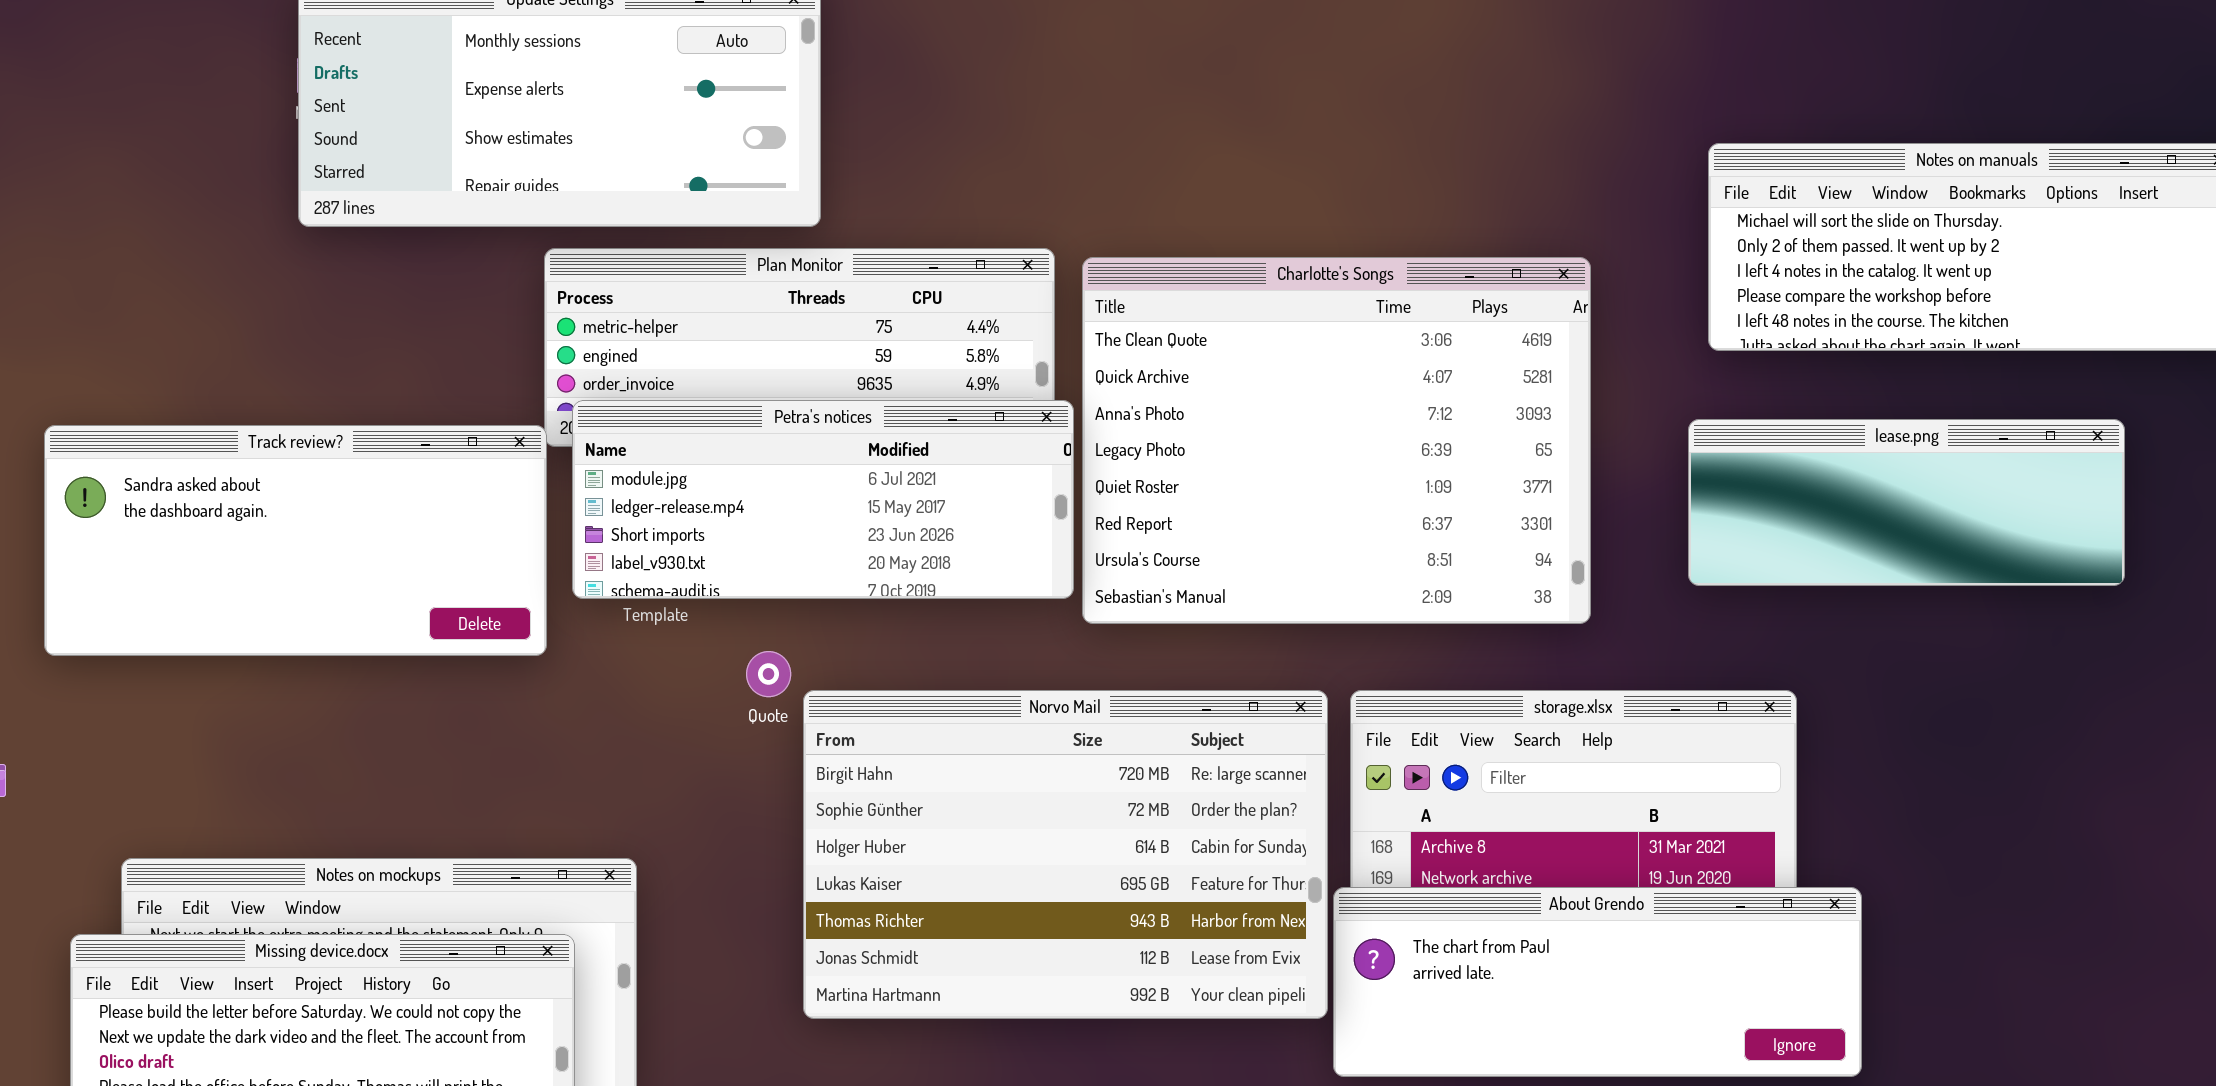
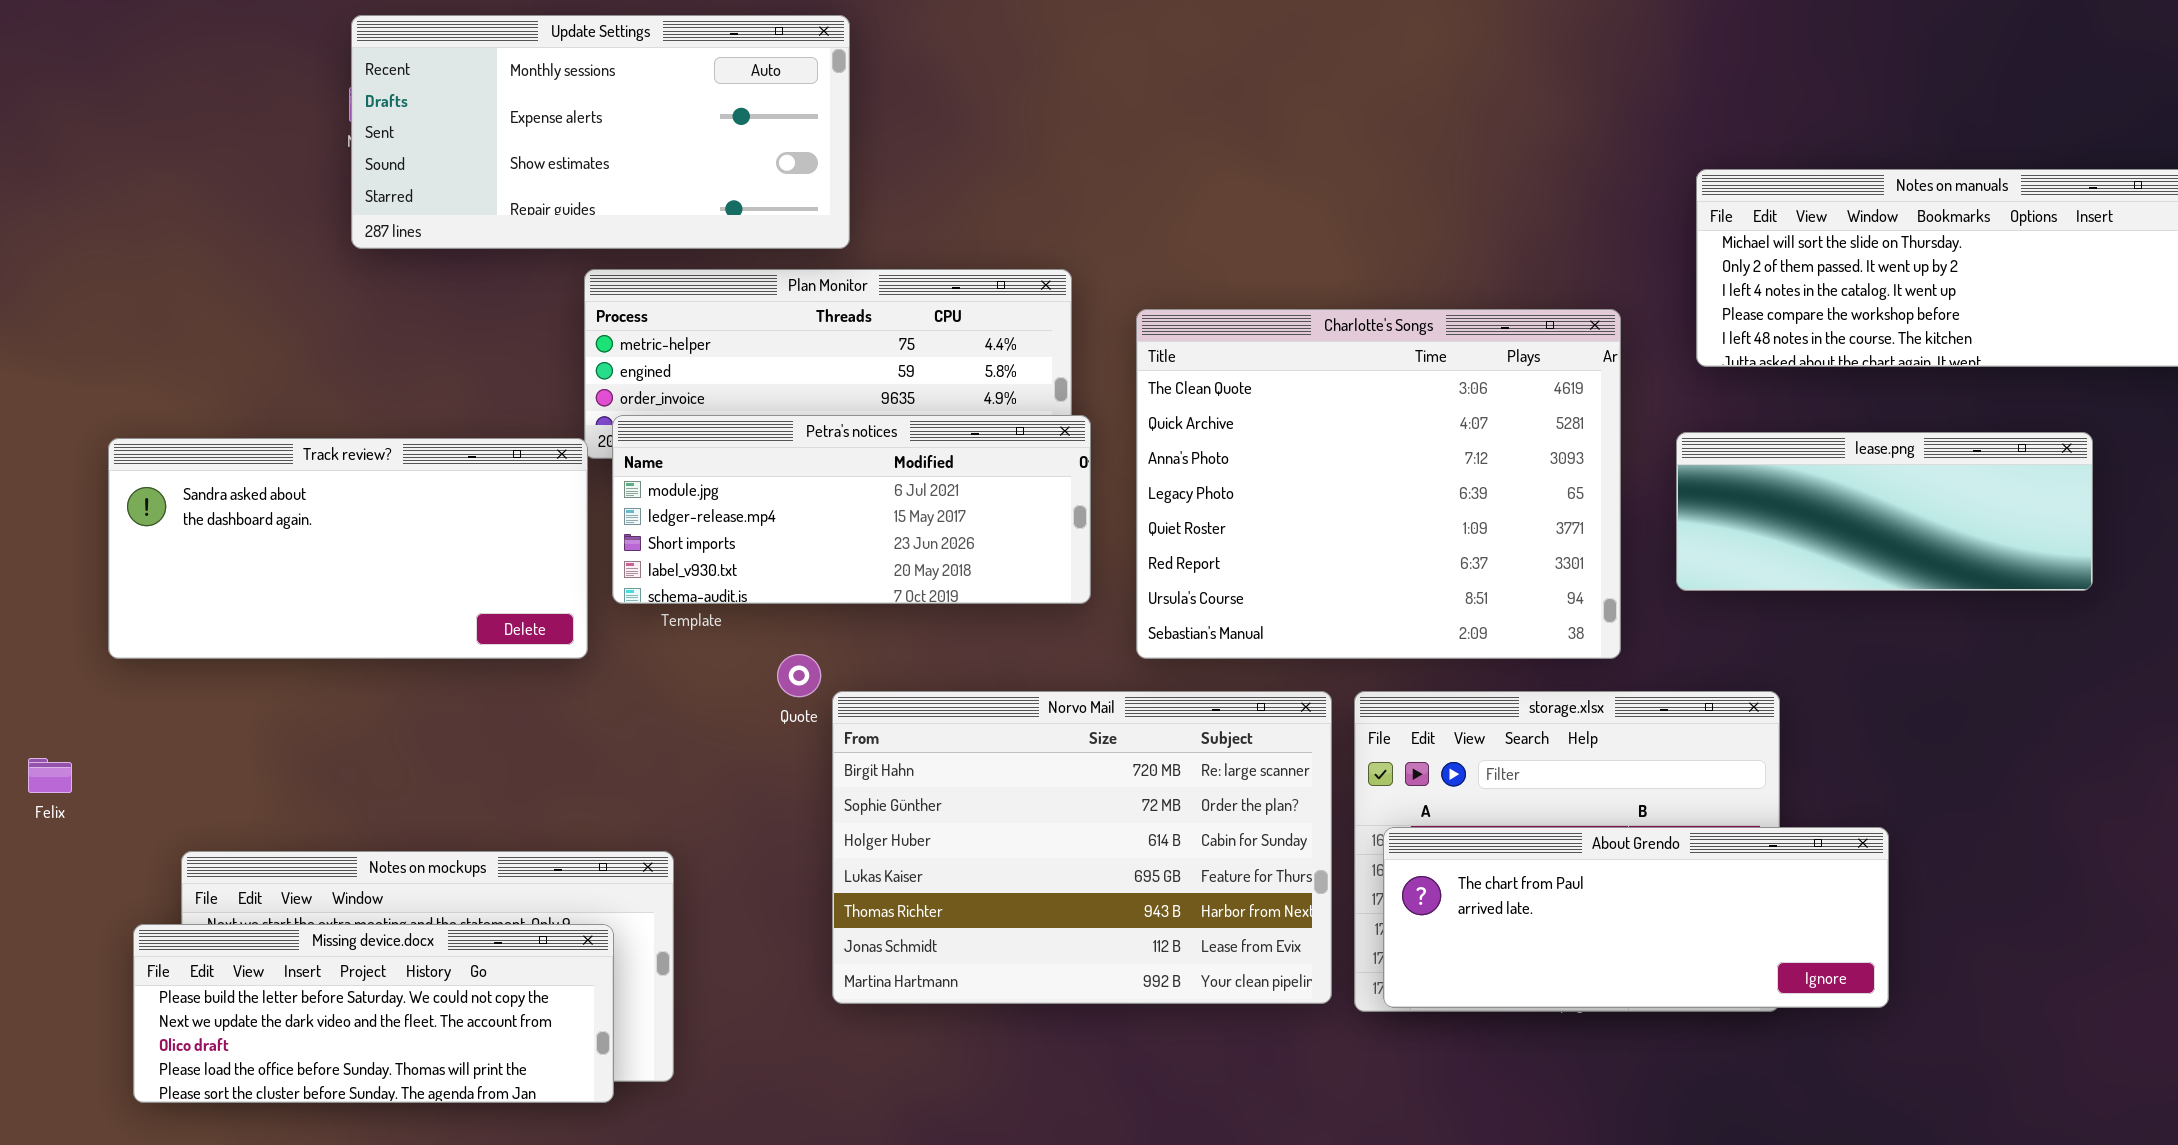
Charlotte's Songs: [1082,257,1591,624] -> [1136,309,1621,659], moved
About Grendo: [1333,887,1862,1077] -> [1383,827,1889,1008], moved

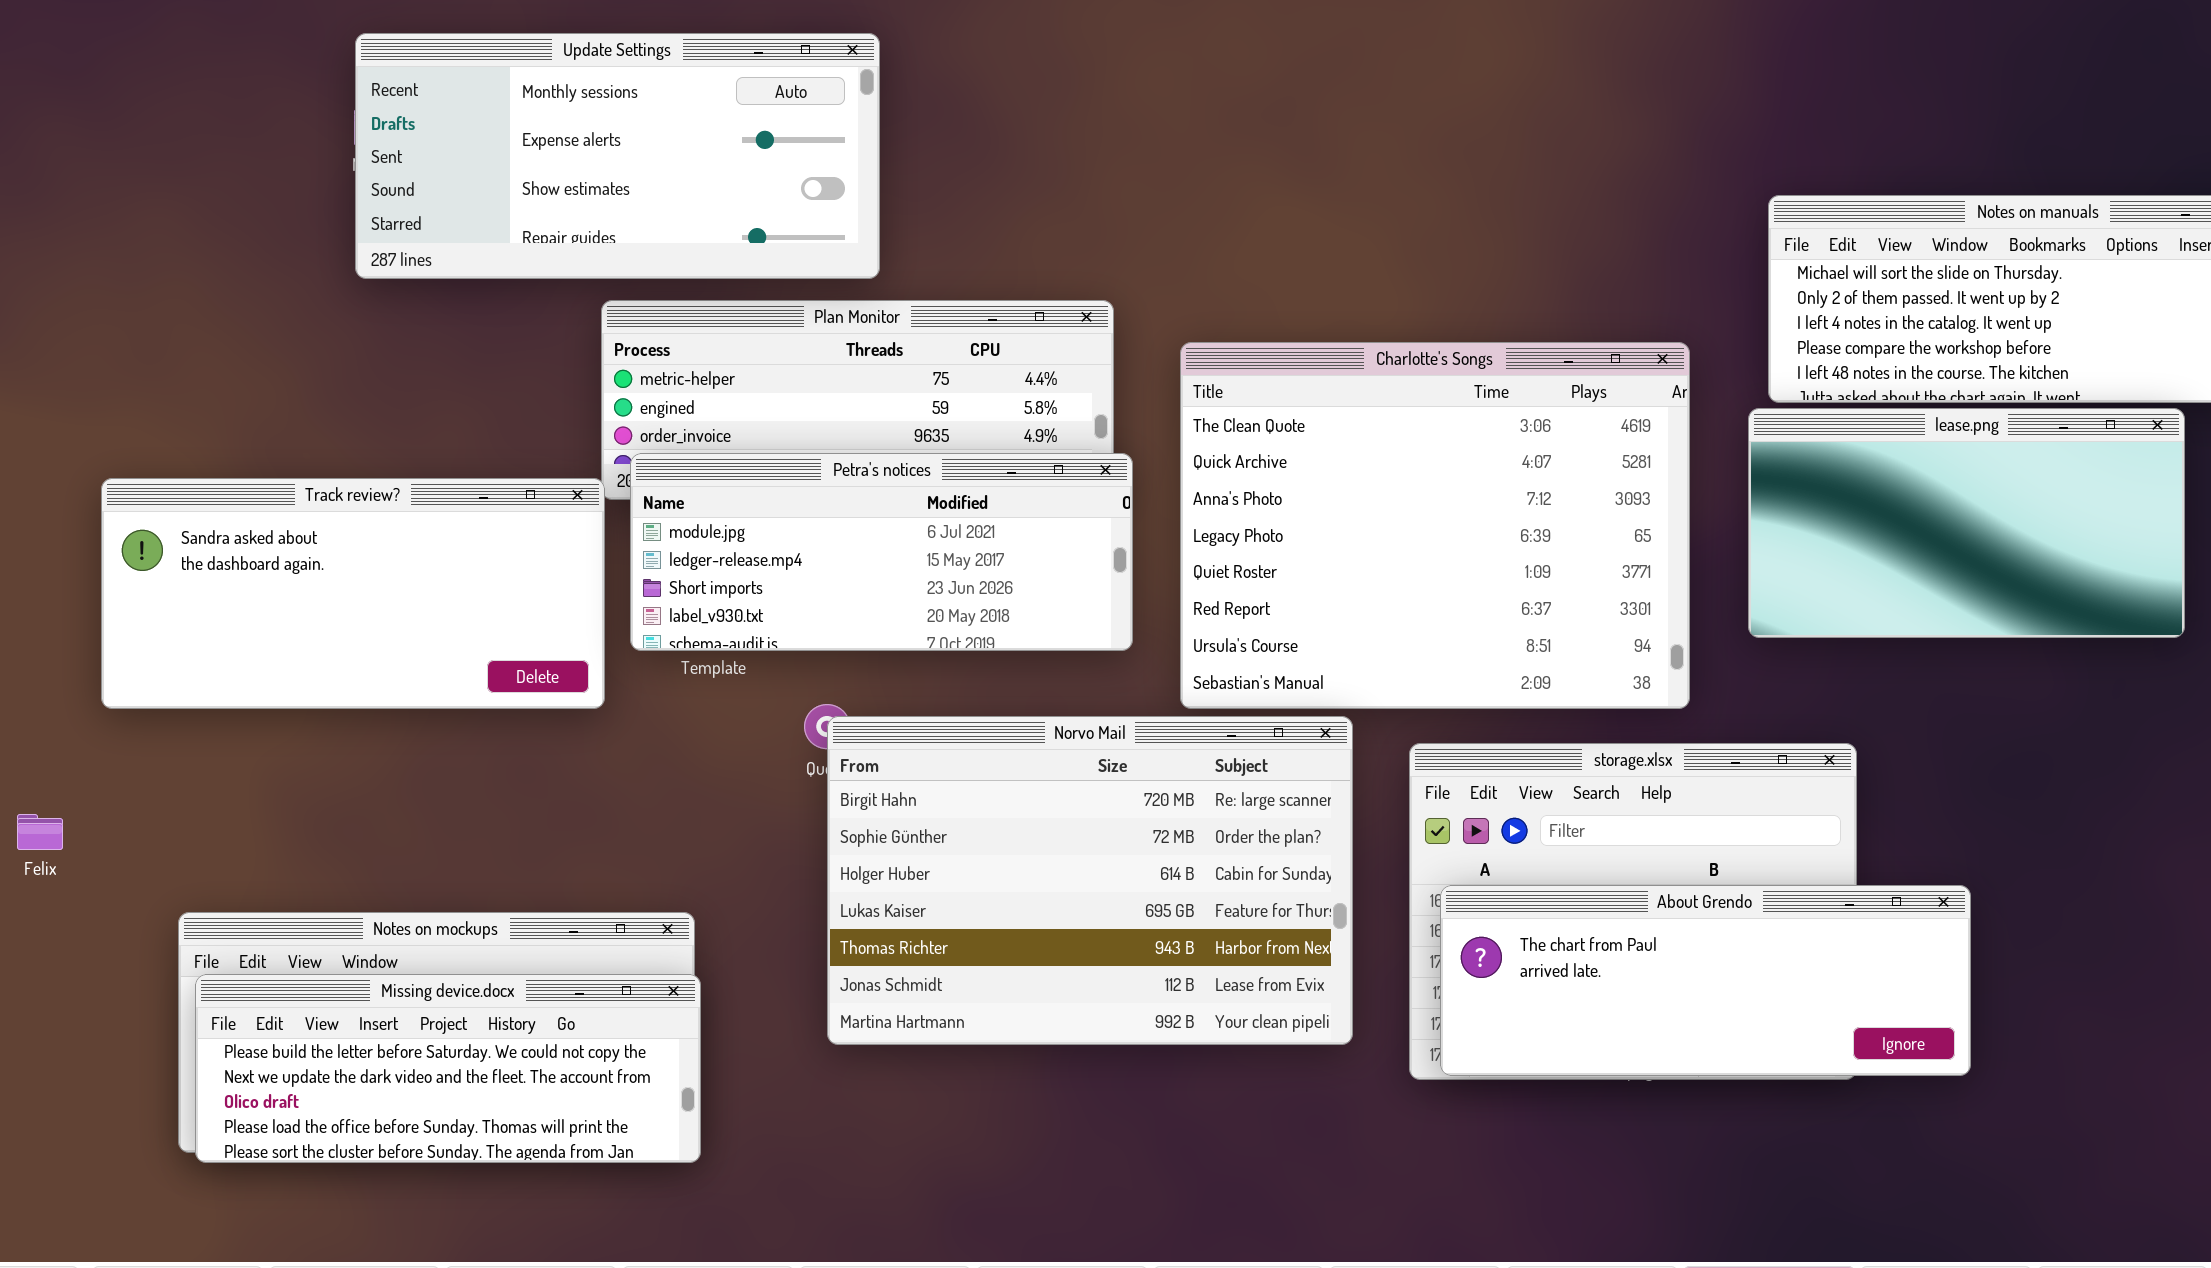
lease.png: [1676,432,2093,591] -> [1748,408,2185,638], resized
Norvo Mail: [832,691,1332,1004] -> [827,716,1353,1045], moved
Missing device.docx: [133,924,614,1103] -> [195,974,701,1163], moved

